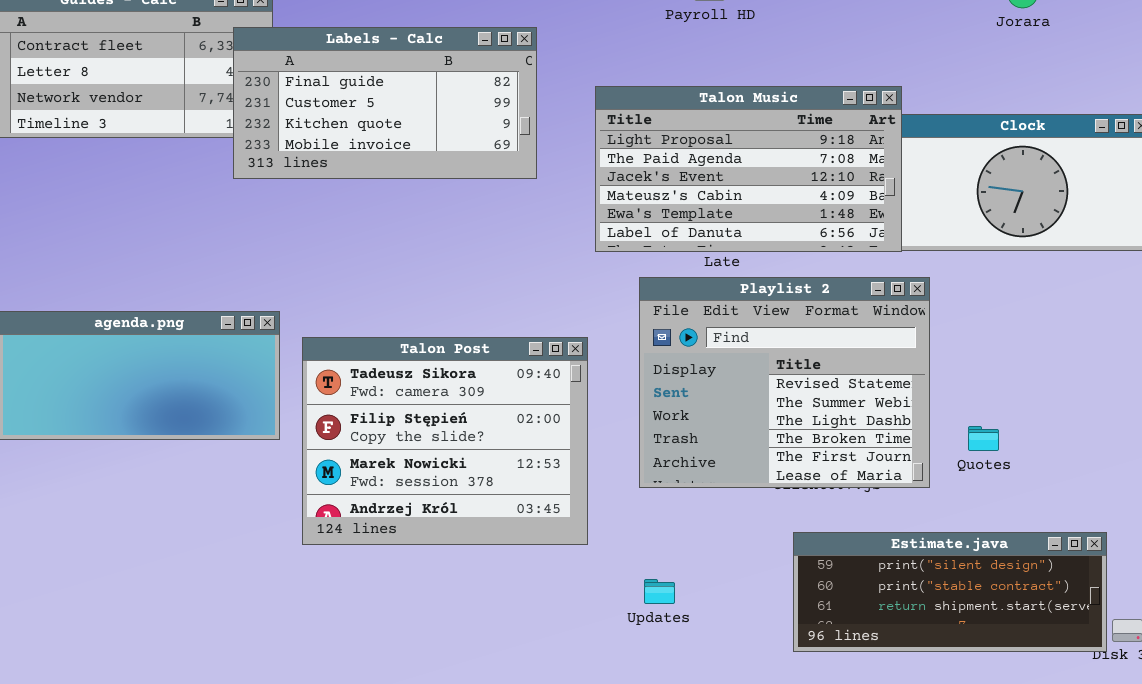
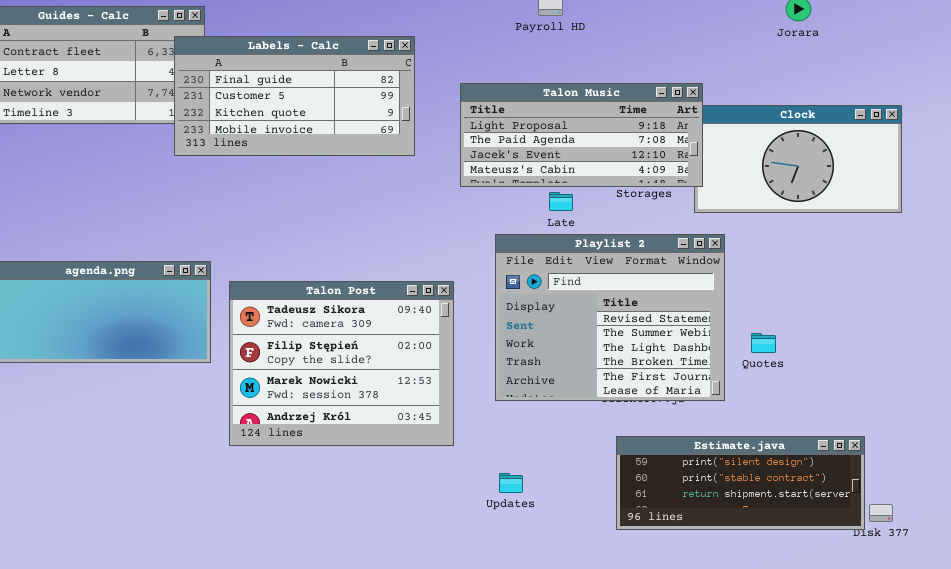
Talon Music: [595,86,902,252] -> [460,83,703,187], resized
Quotes: [968,426,999,451] -> [751,333,776,353], moved

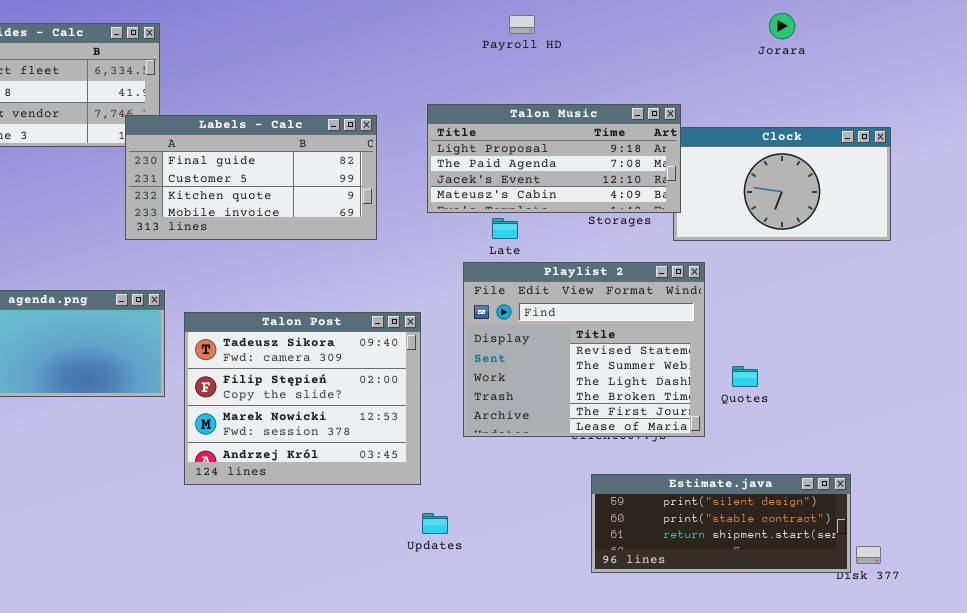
Labels - Calc: [174,36,415,156] -> [125,115,377,240], moved
Late: [549,192,573,211] -> [492,218,518,239], moved
Updates: [499,473,523,493] -> [422,513,448,534], moved

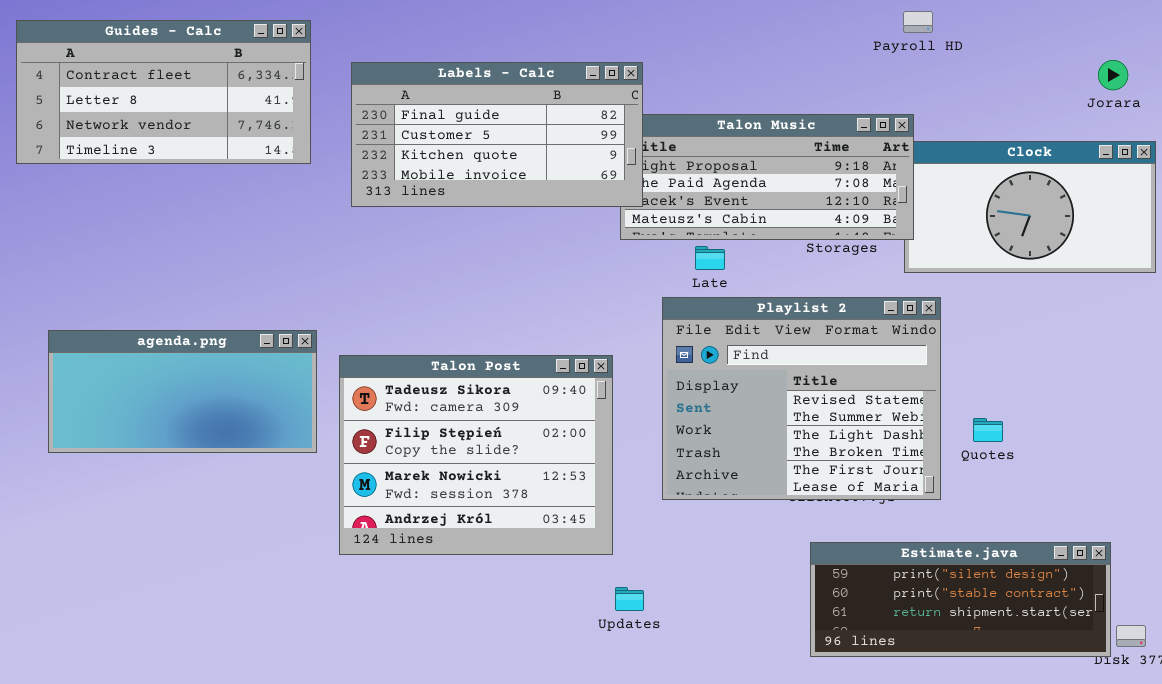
Jorara: [769,13,795,39] -> [1098,60,1128,90], moved
Payroll HD: [509,15,535,34] -> [903,11,933,33], moved
Labels - Calc: [125,115,377,240] -> [351,62,643,207], moved

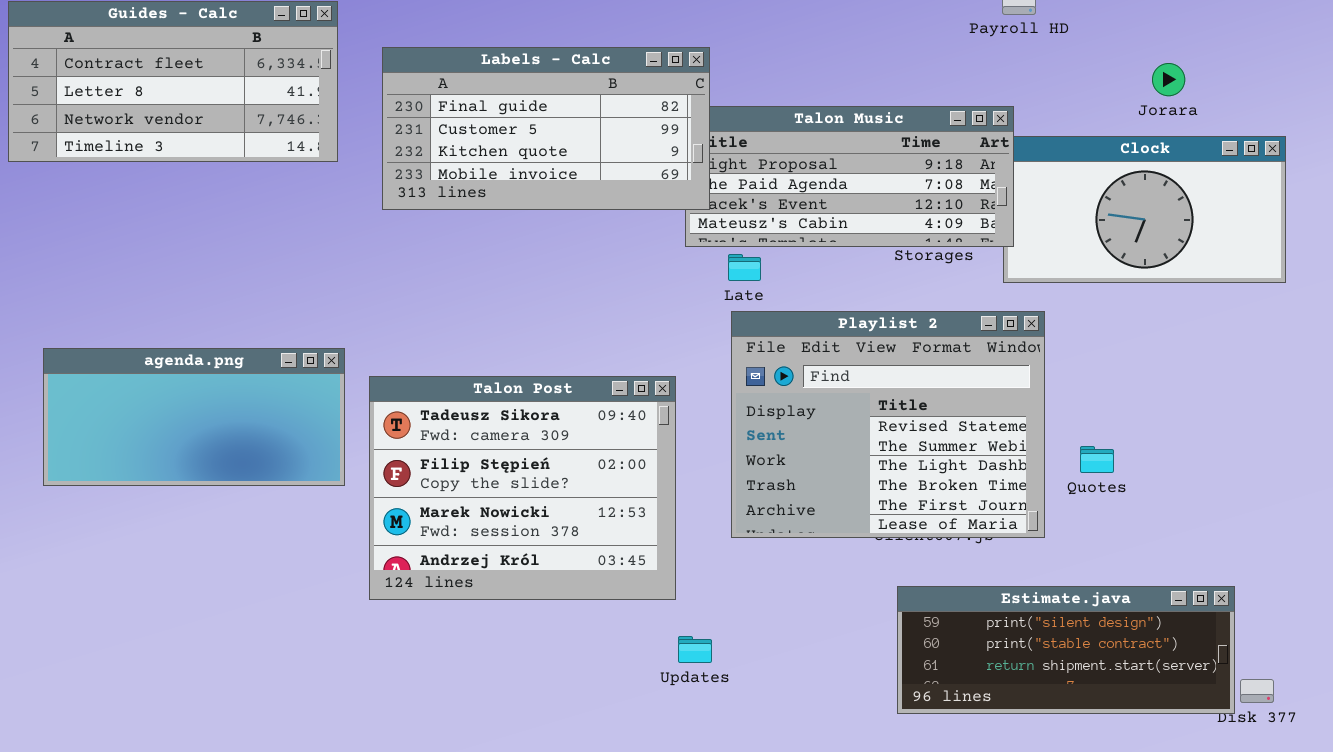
Jorara: [1098,60,1128,90] -> [1152,63,1185,96], moved
Late: [695,246,725,270] -> [728,254,761,281], moved

